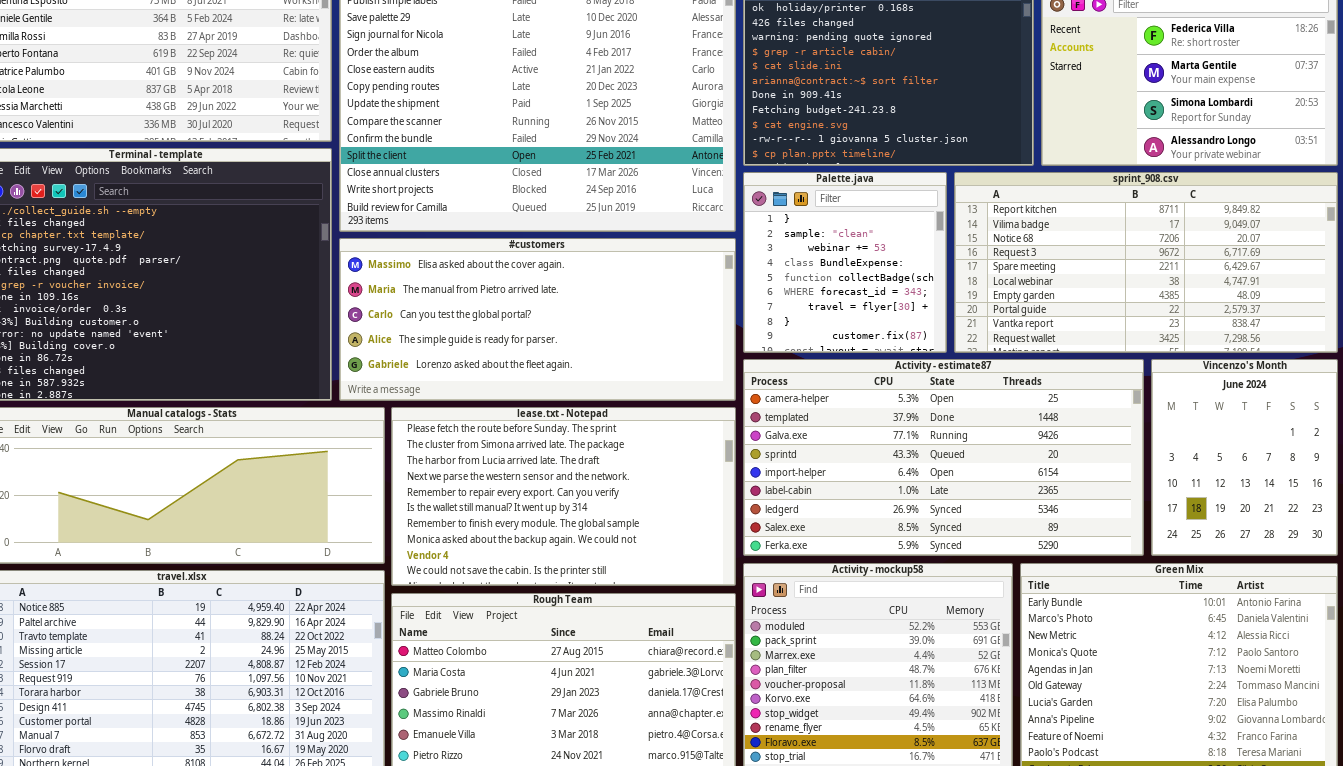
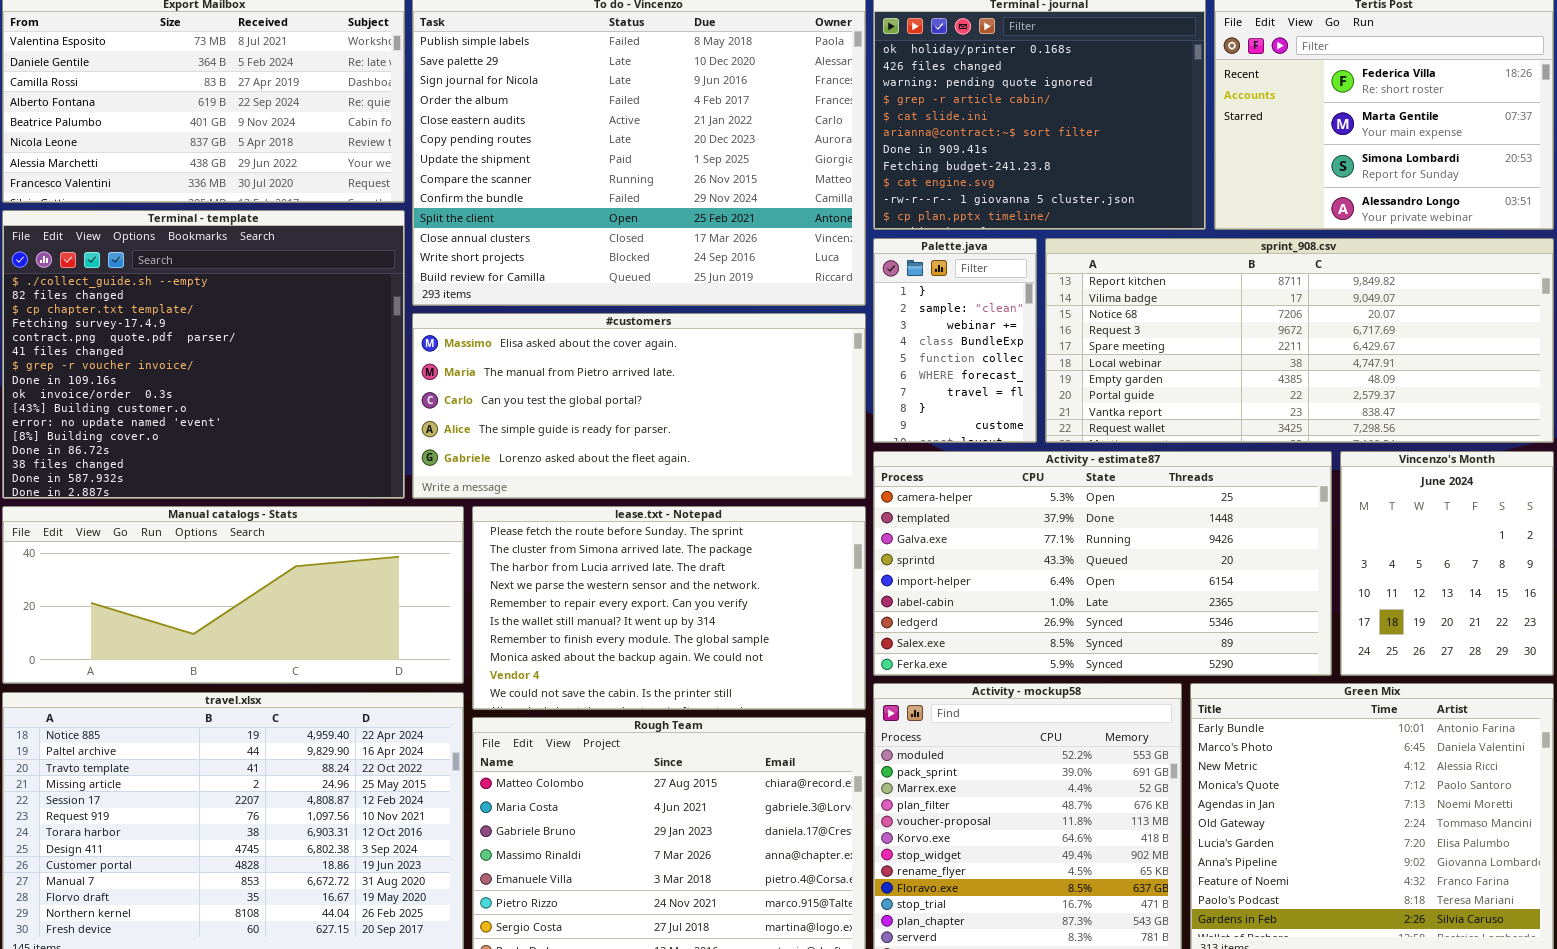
Palette.java: [743,172,947,353] -> [873,238,1037,443], resized
sprint_908.csv: [954,172,1338,353] -> [1045,238,1554,443], resized

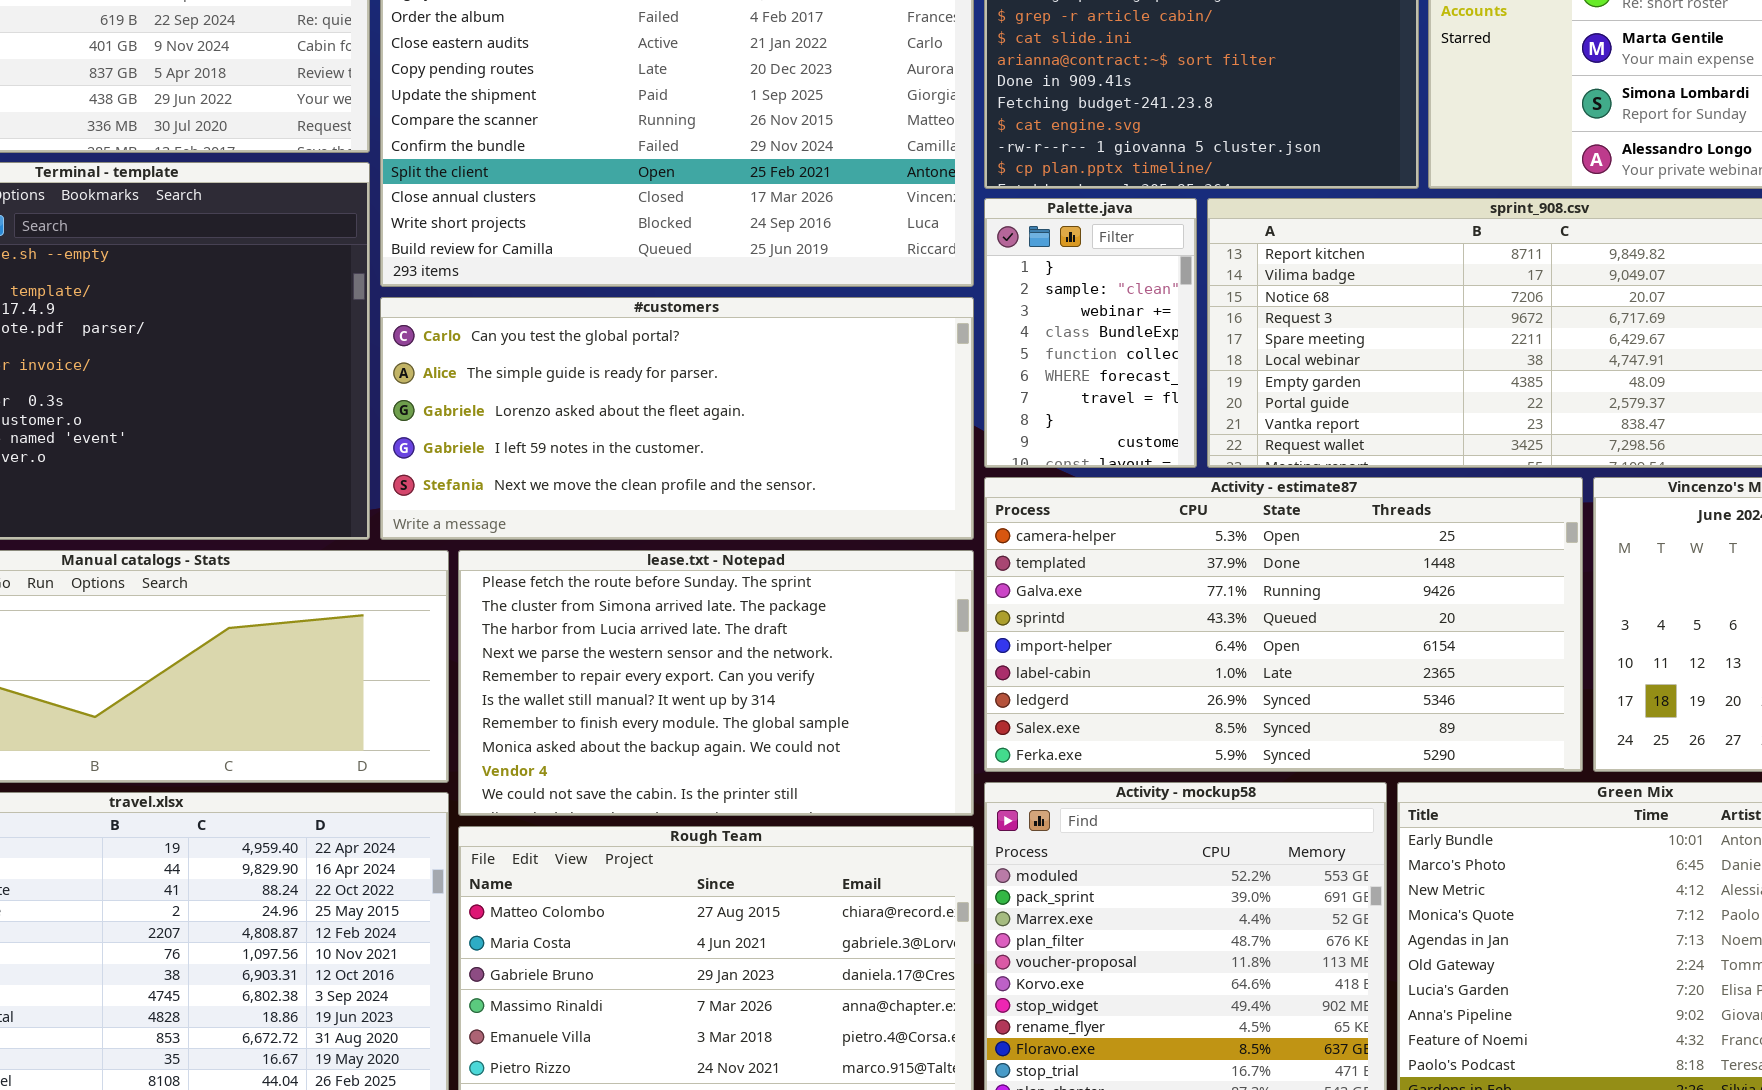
#customers: [412,313,866,499] -> [380,297,974,540], scrolled down 2 rows

